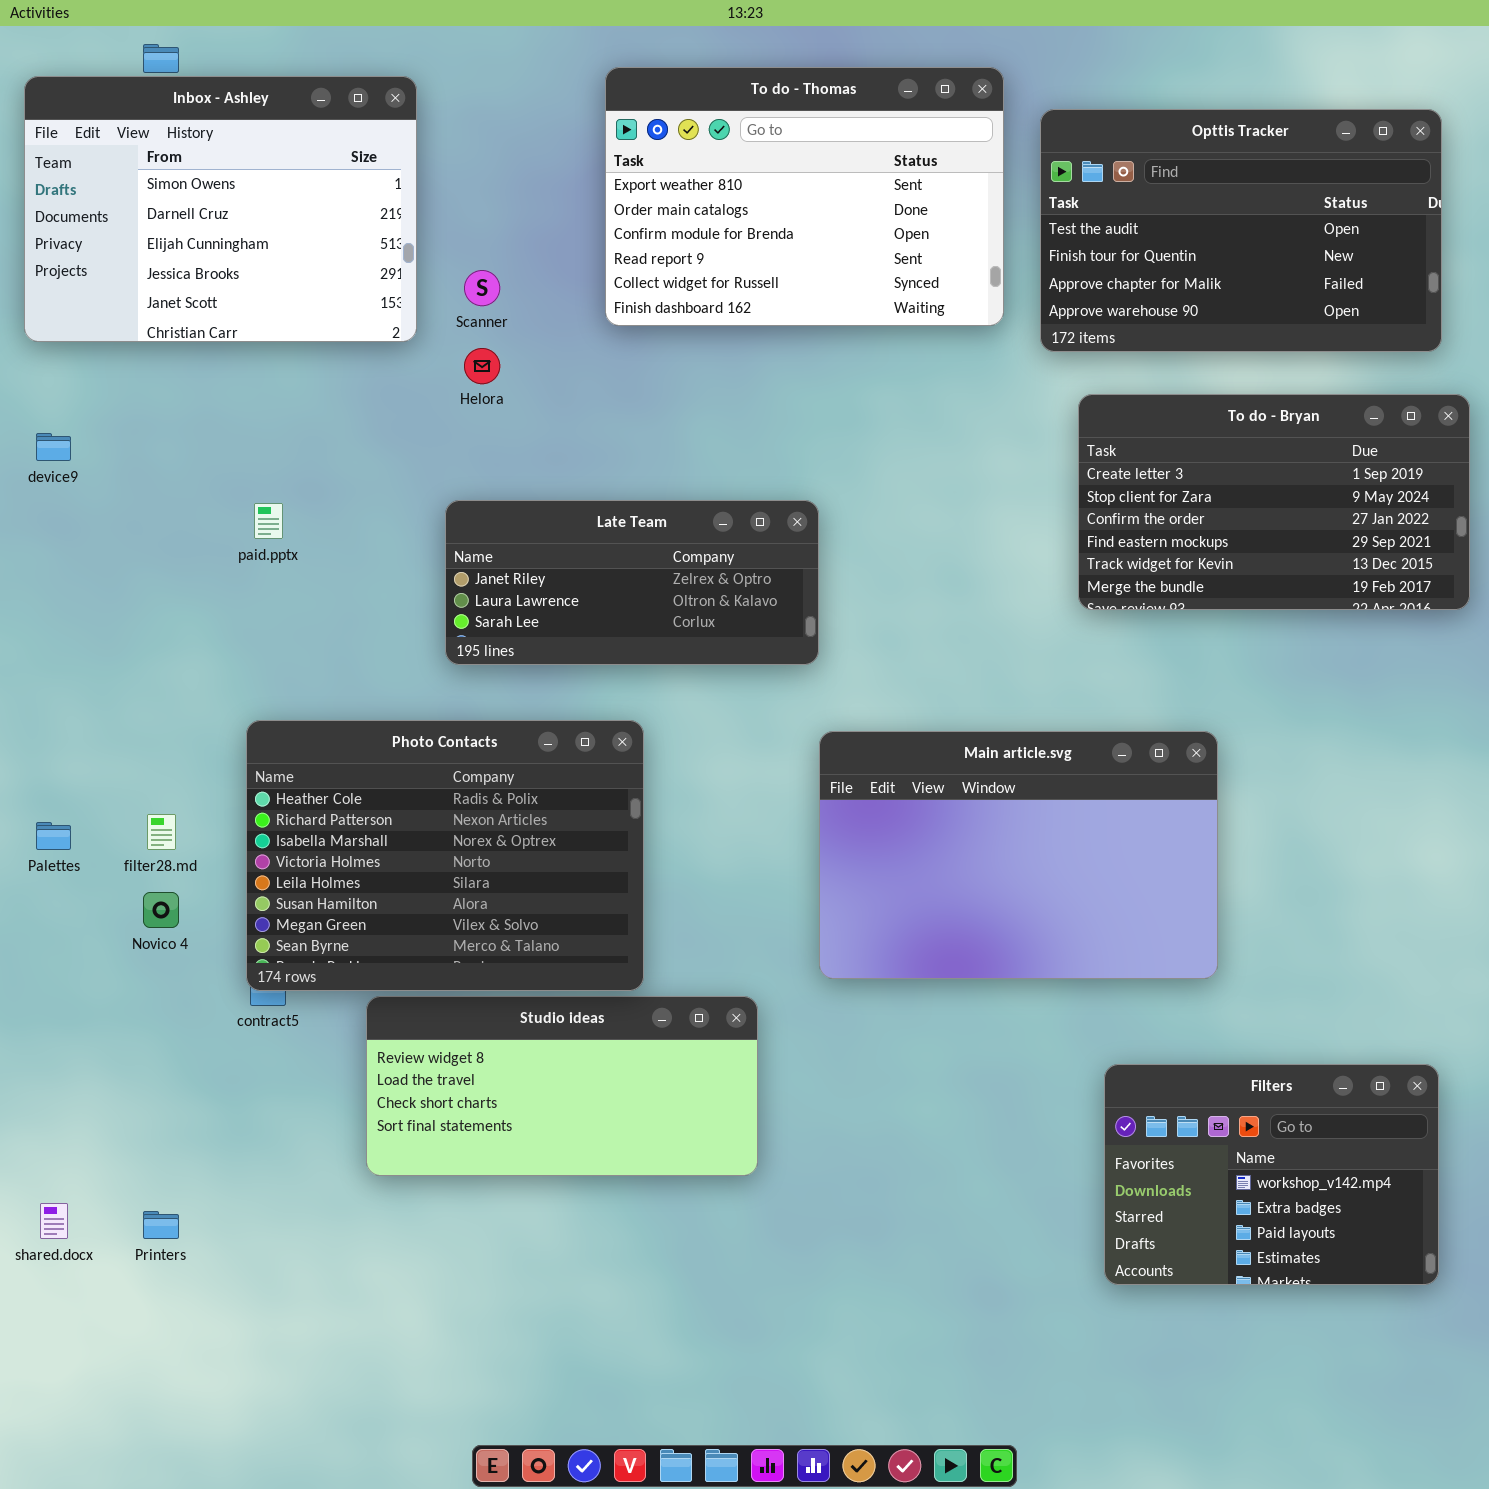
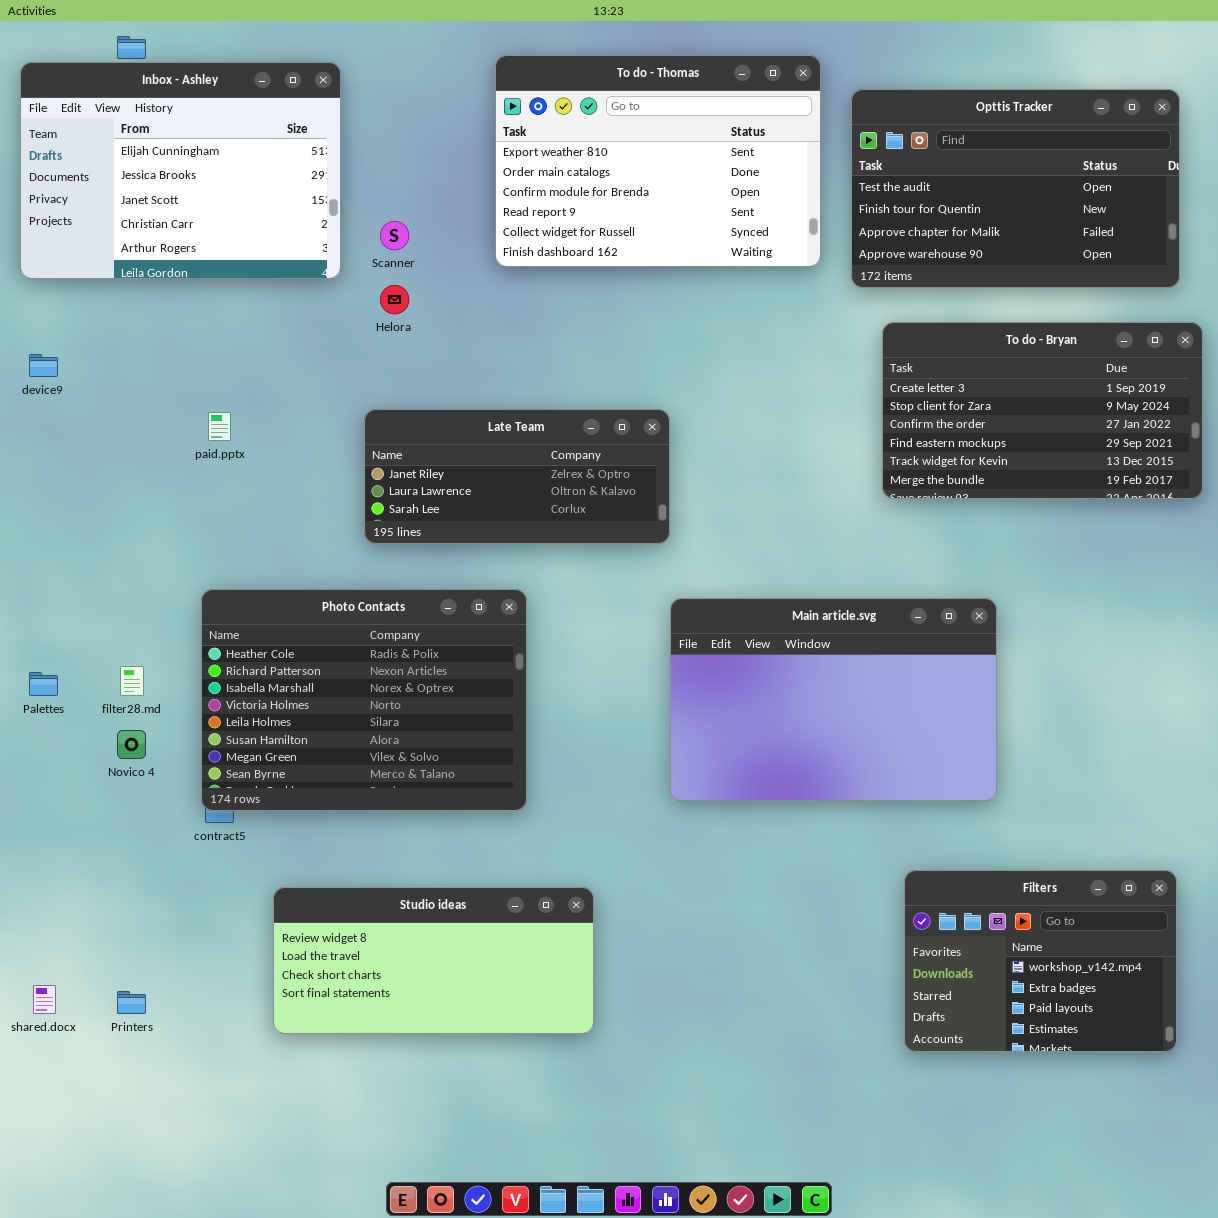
Inbox - Ashley: [24,76,417,342] -> [20,62,341,279], scrolled down 2 rows
Studio ideas: [366,996,758,1176] -> [273,887,594,1034], moved

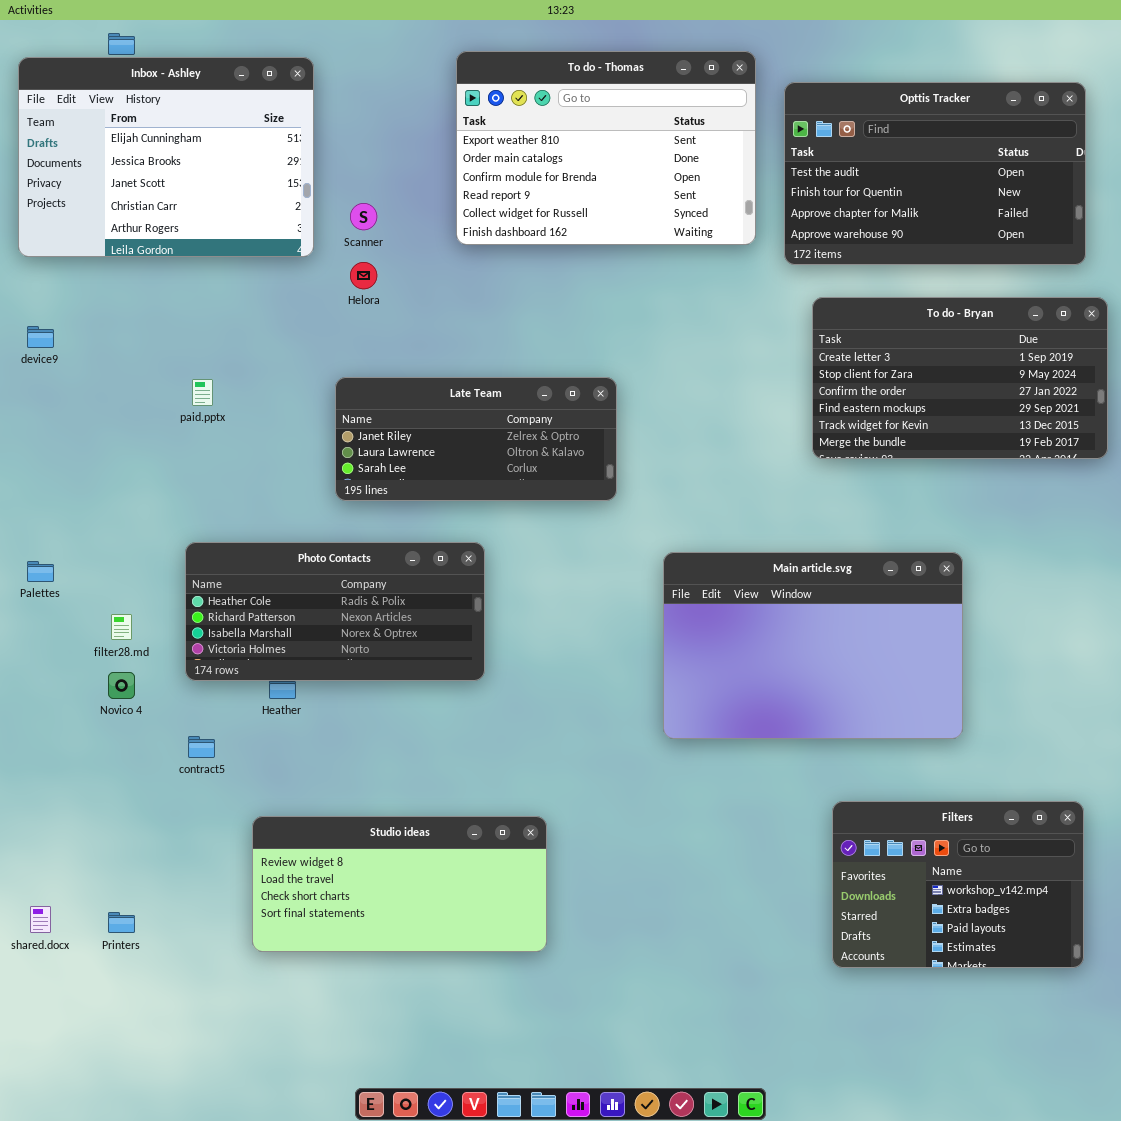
Photo Contacts: [201,589,527,811] -> [185,542,485,681], resized
Main article.svg: [670,598,997,801] -> [663,552,963,739], moved
Palettes: [29,672,58,696] -> [27,561,54,582], moved

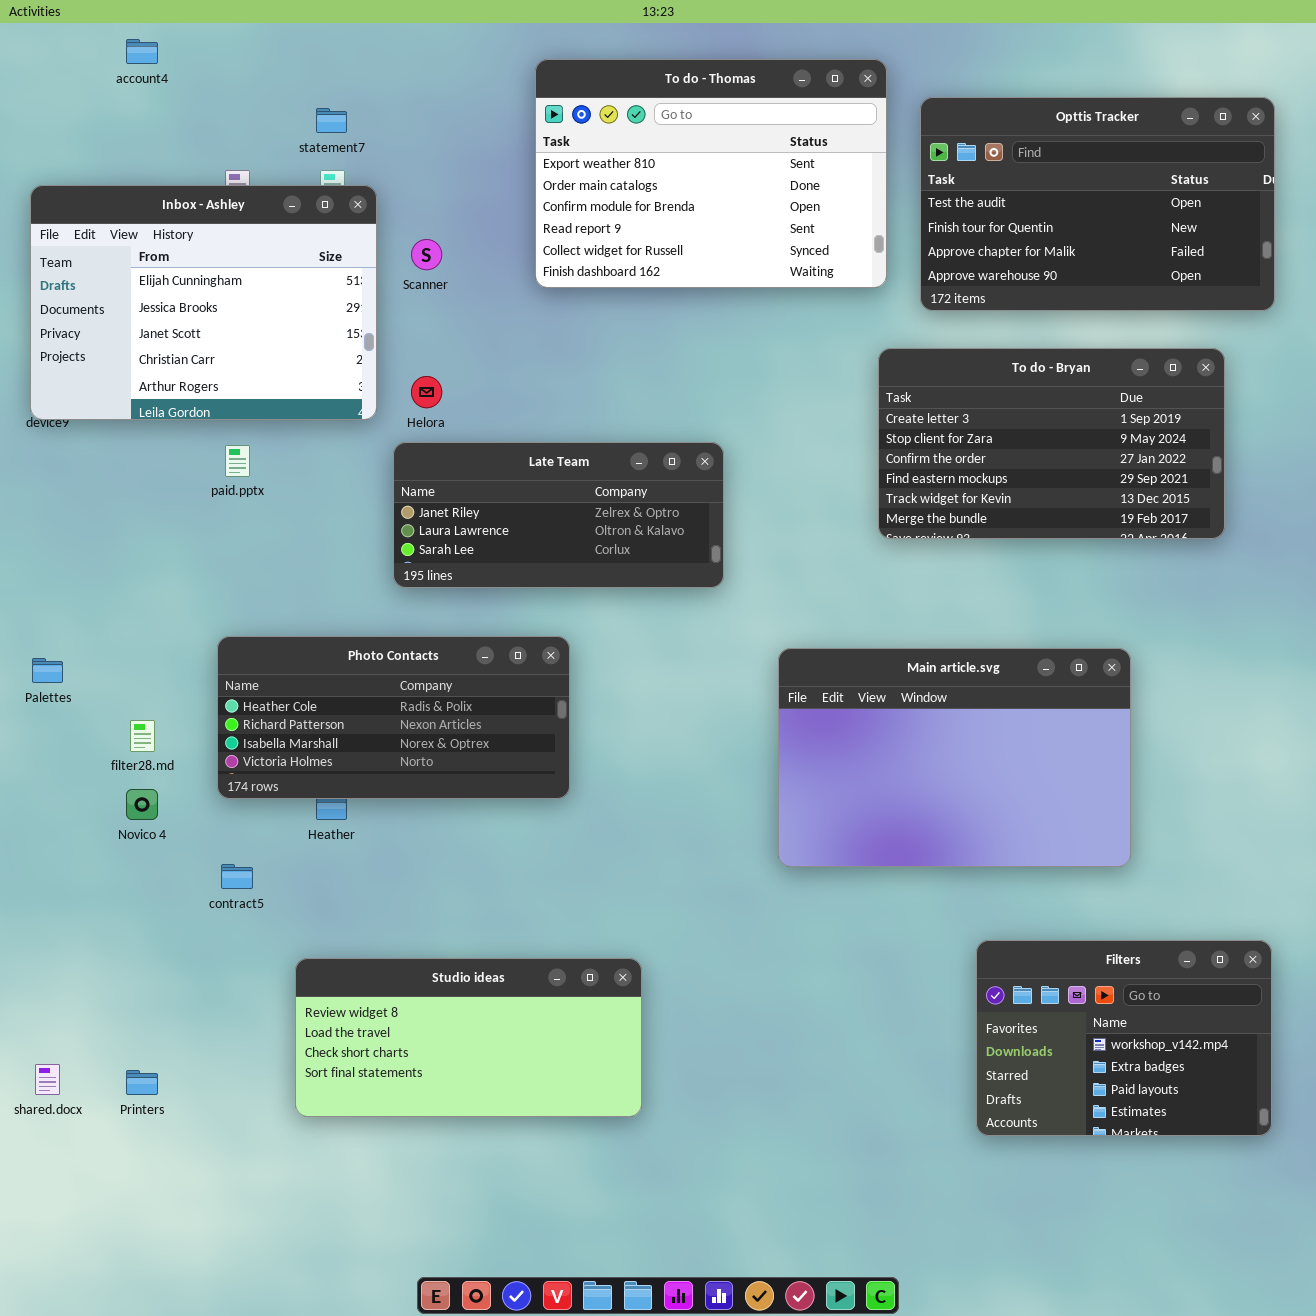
Inbox - Ashley: [18,57,314,257] -> [30,185,377,420], moved
Helora: [350,262,377,289] -> [411,376,442,408], moved
To do - Bryan: [812,297,1108,459] -> [878,348,1225,539], moved

